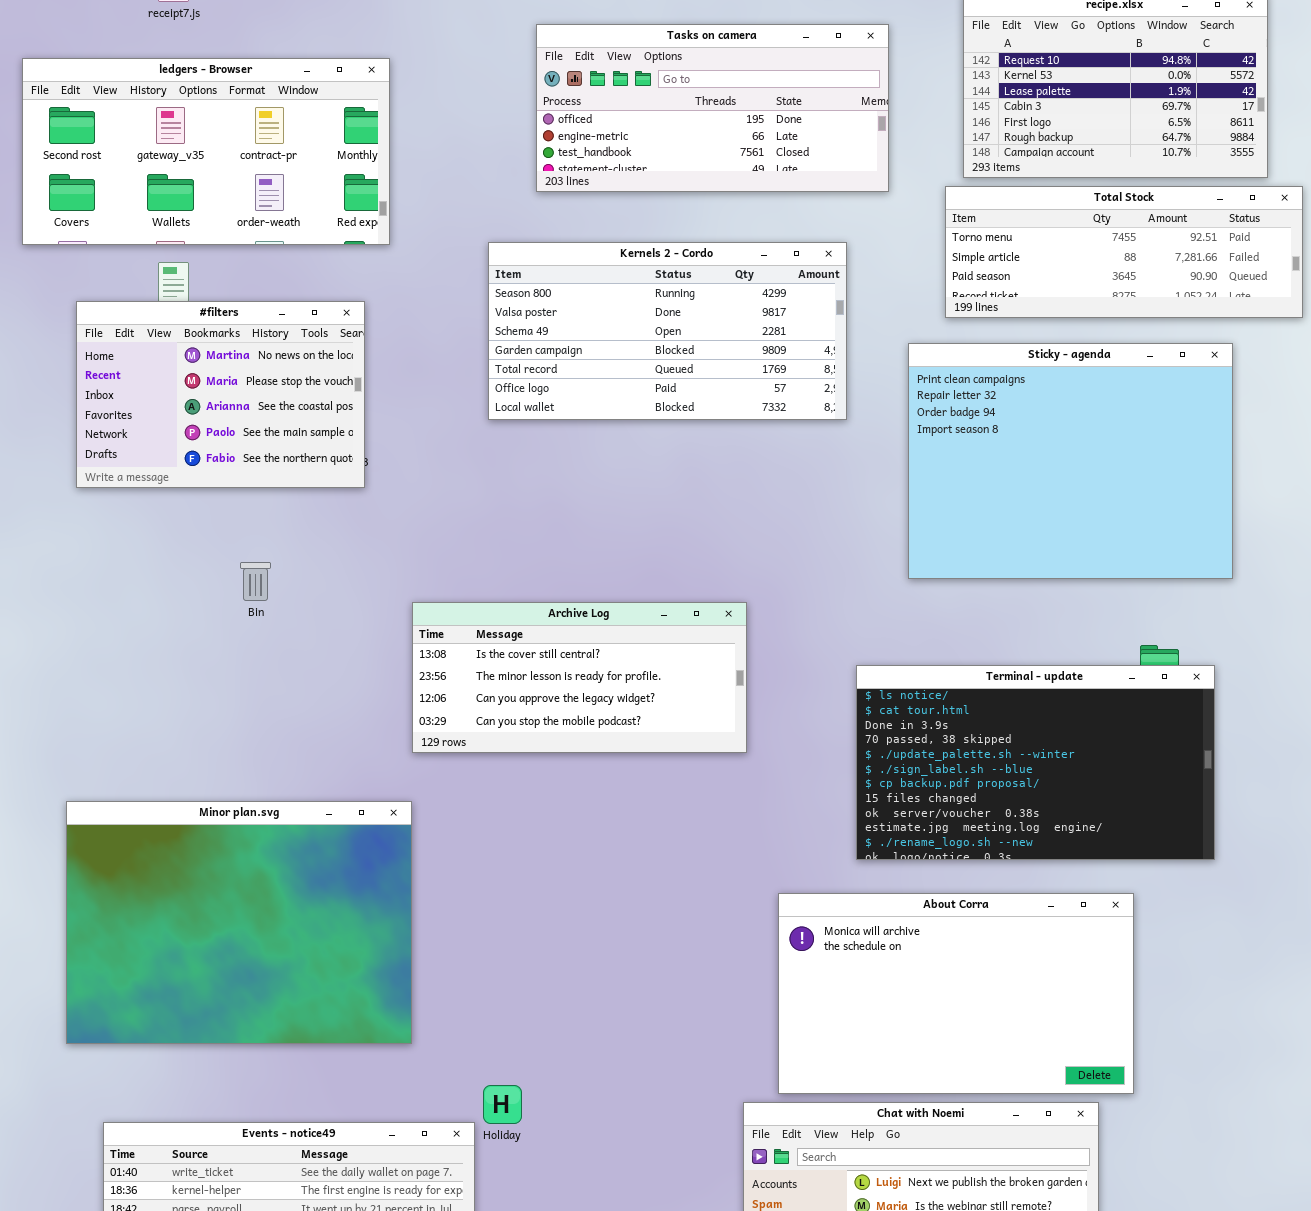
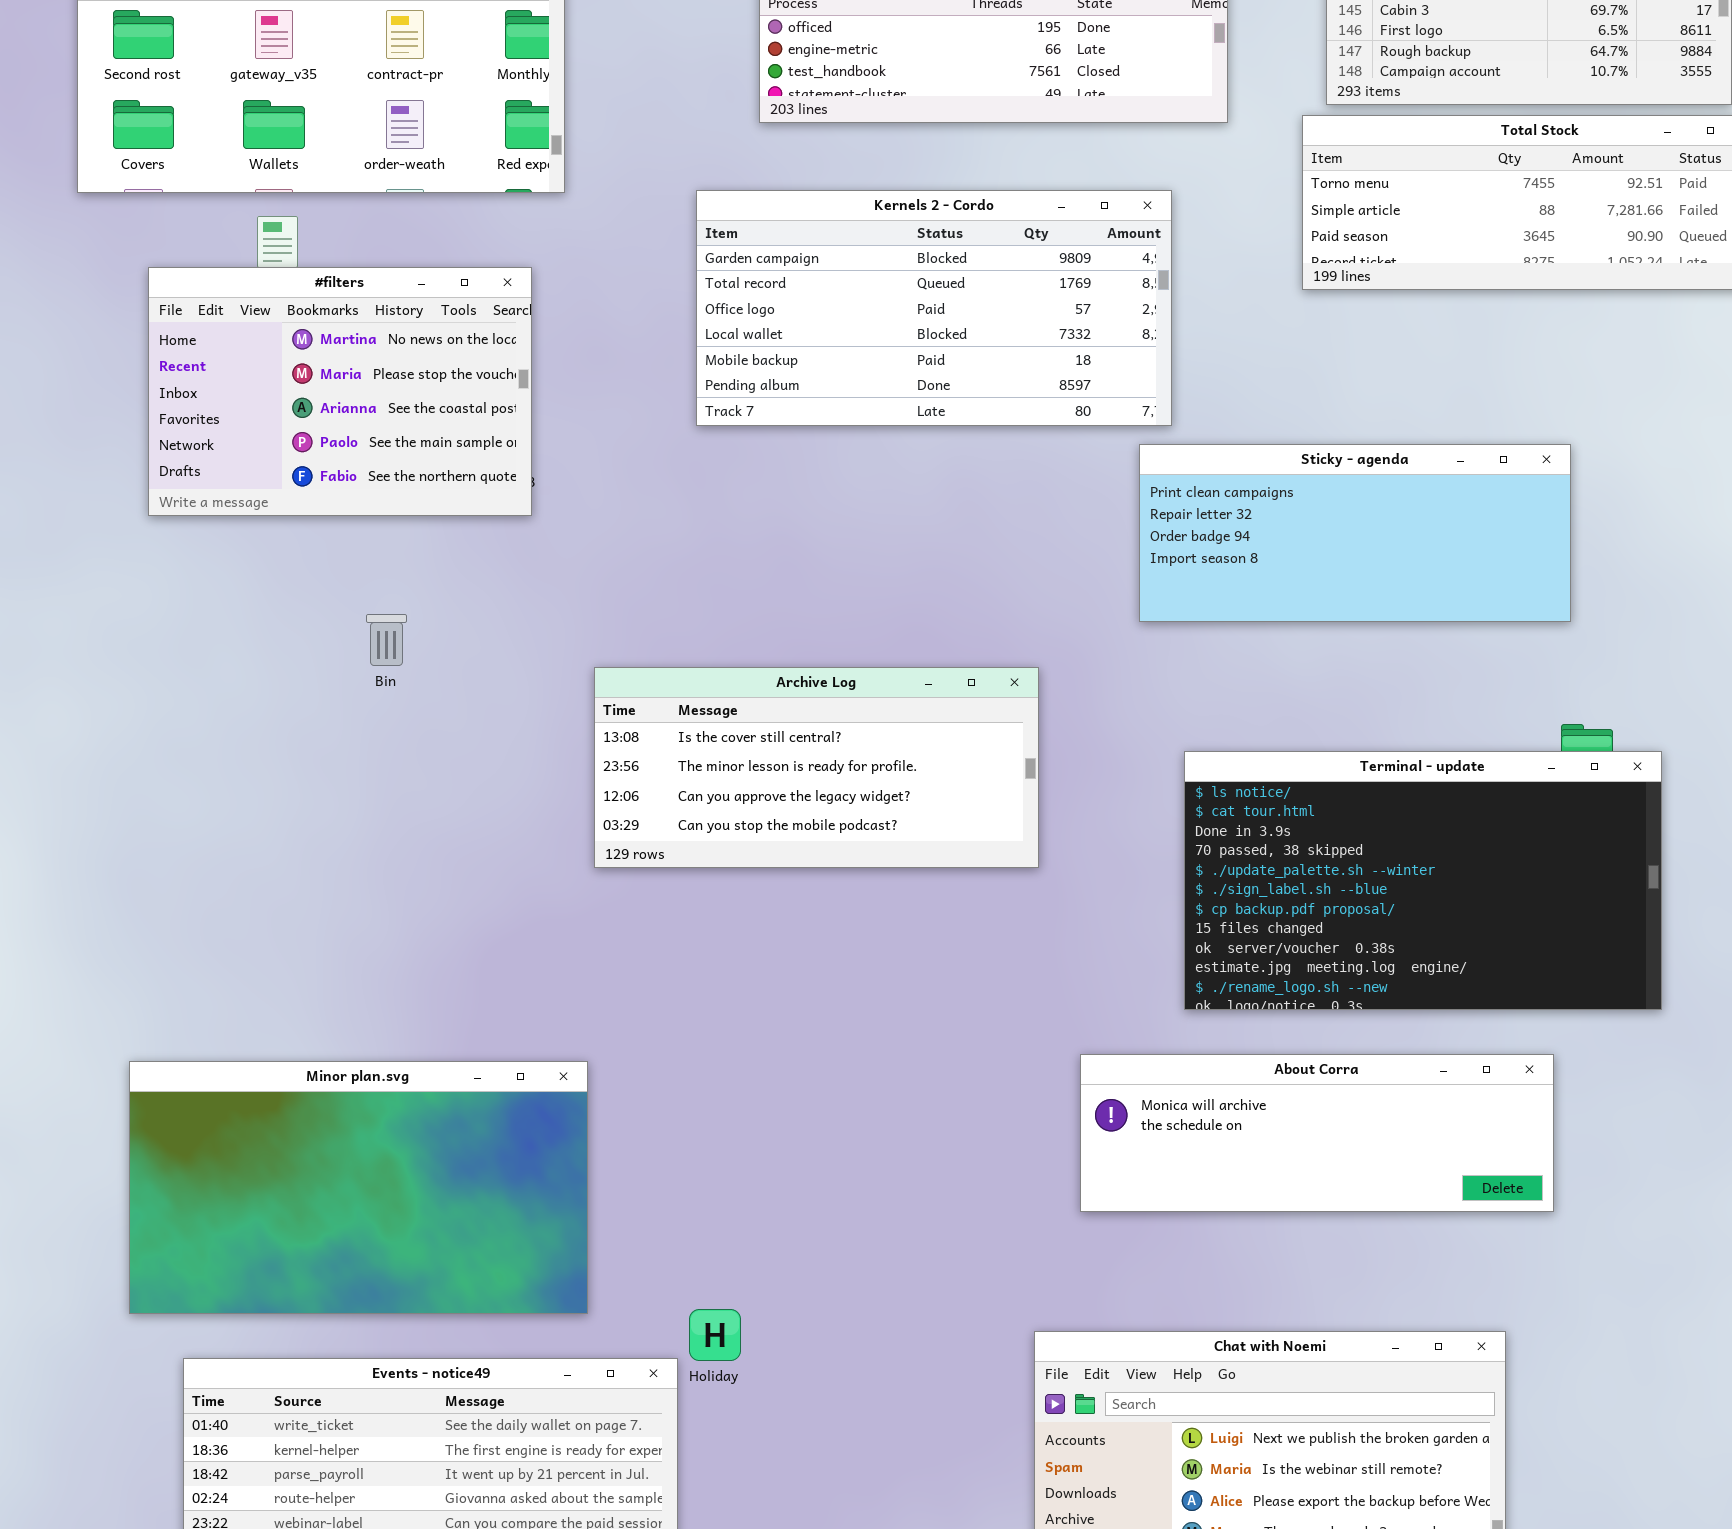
Kernels 2 - Cordo: [488,242,847,420] -> [696,190,1172,426], scrolled down 3 rows
Sticky - agenda: [908,343,1233,579] -> [1139,444,1571,622], moved, resized
Minor plan.svg: [66,801,412,1044] -> [129,1061,588,1314], moved, resized
About Corra: [778,893,1134,1094] -> [1080,1054,1554,1212], resized

